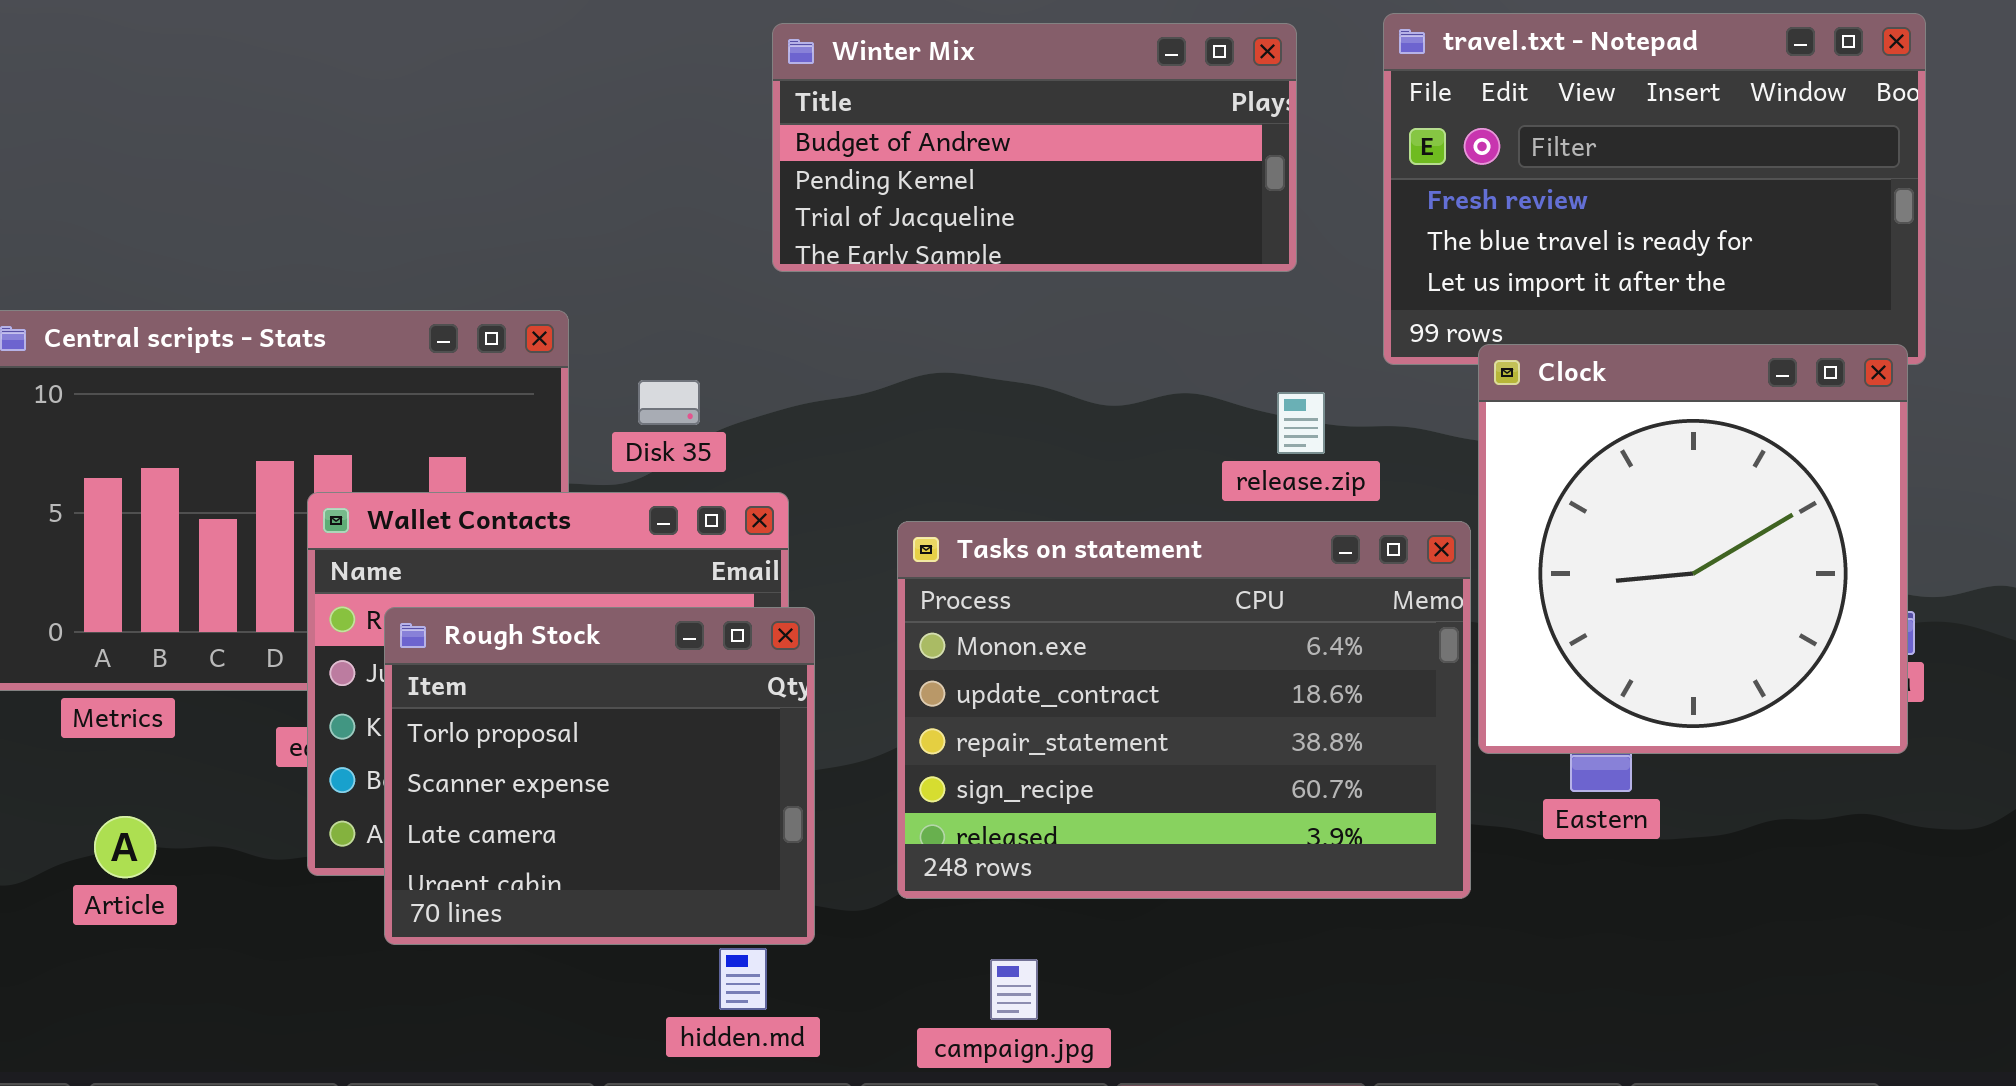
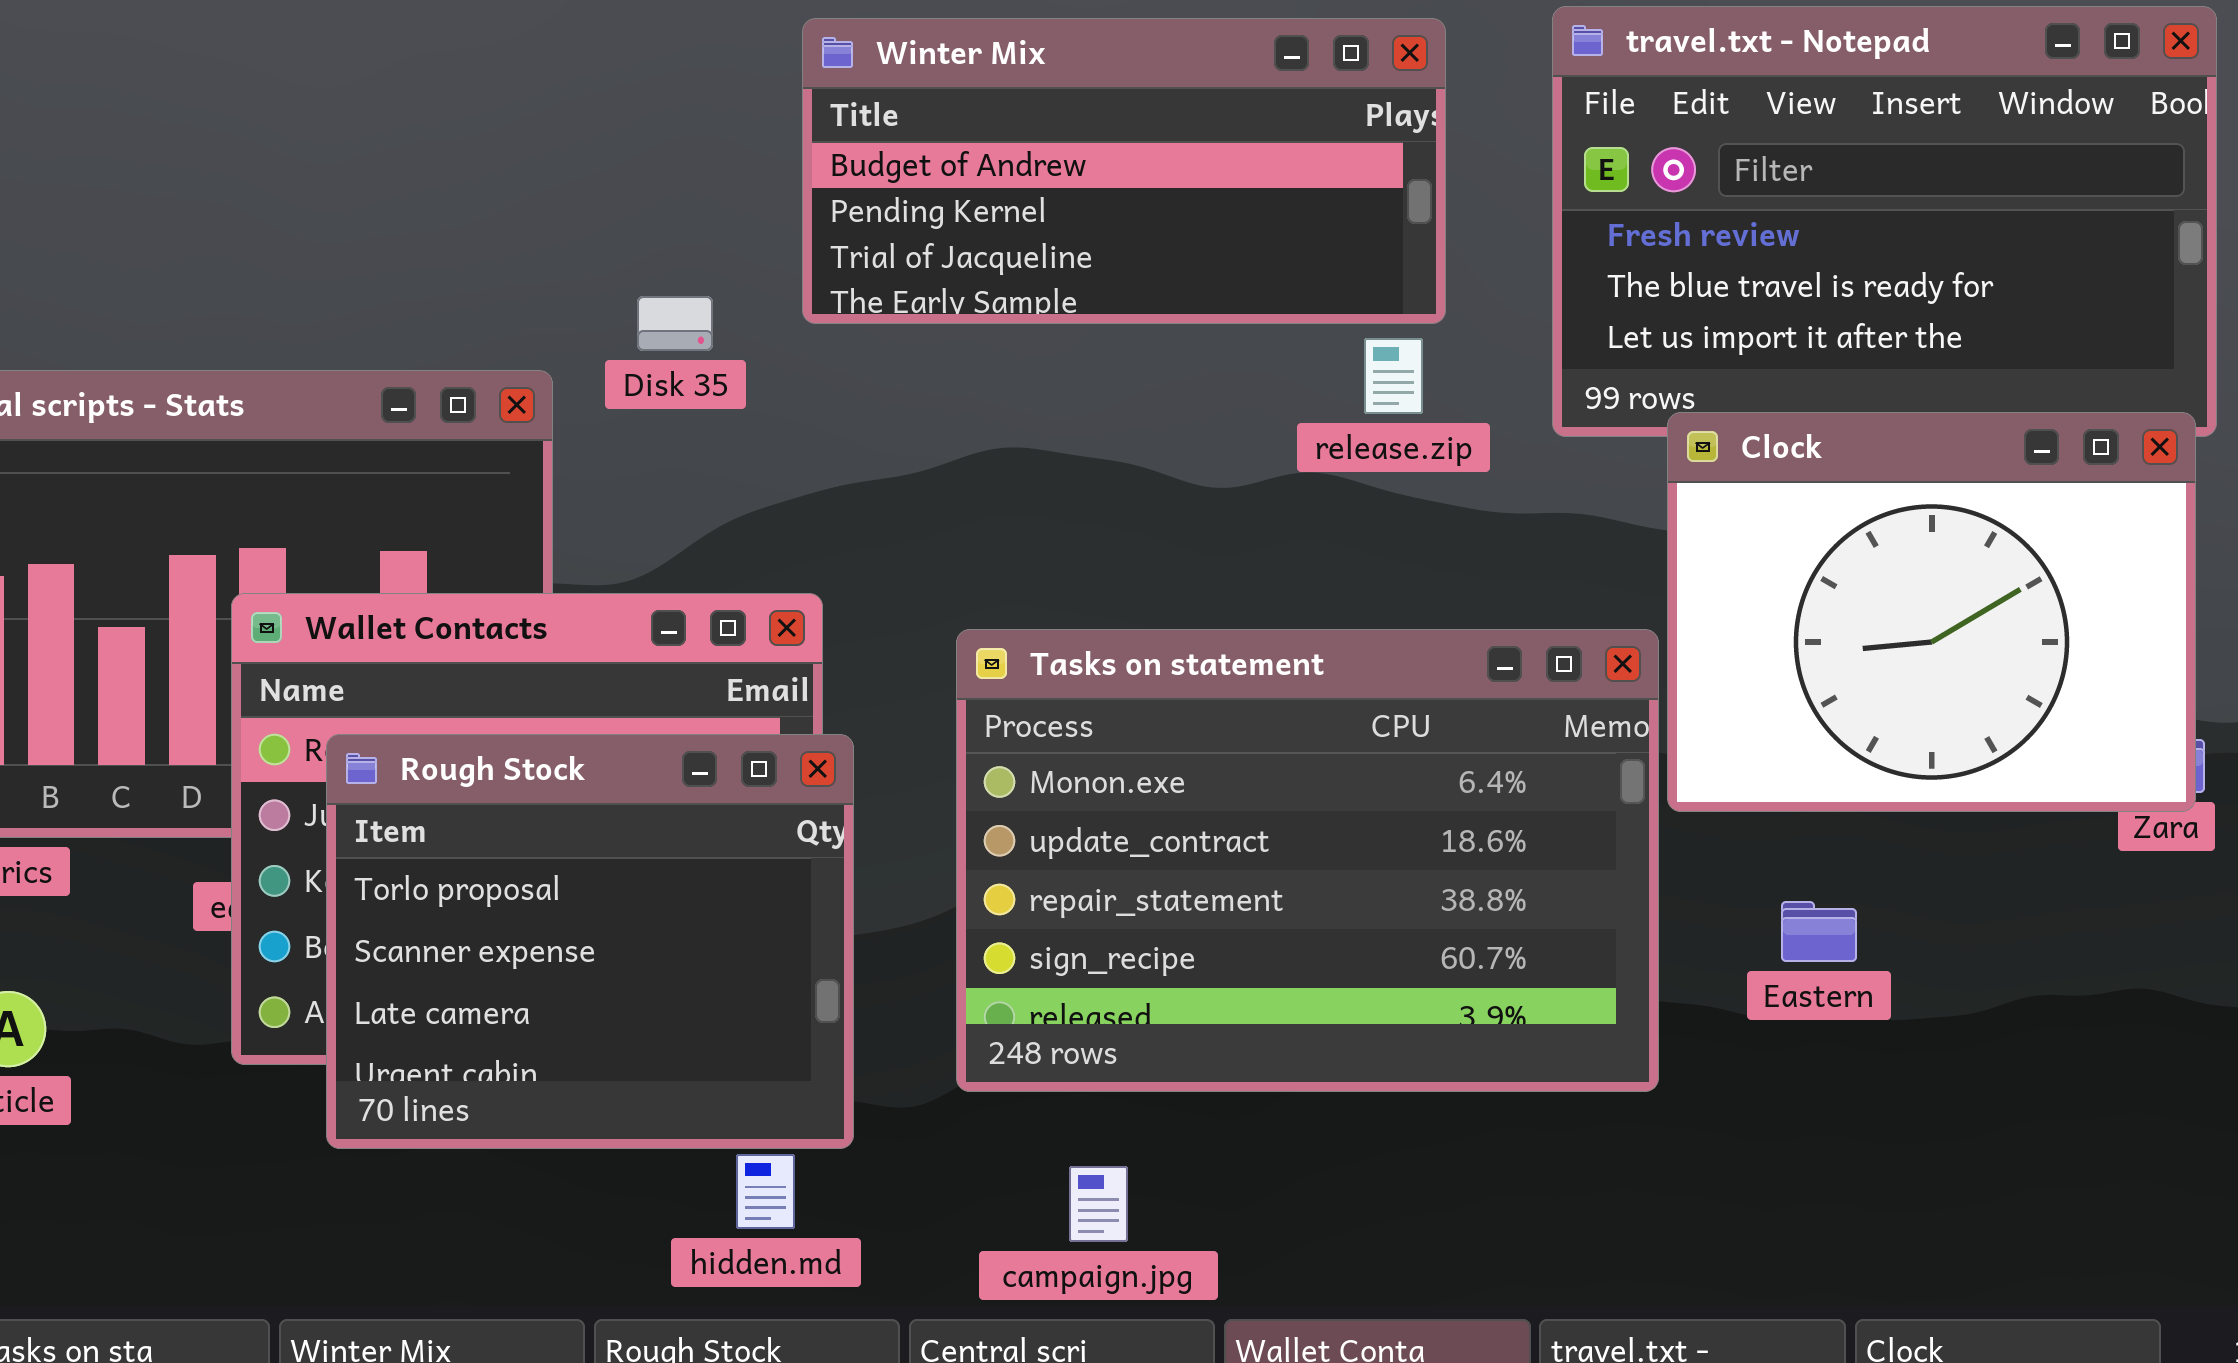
Clock: [1478,344,1908,754] -> [1667,412,2196,812], resized
Disk 35: [638,380,700,425] -> [637,296,713,351], moved
release.zip: [1277,392,1325,454] -> [1364,338,1423,414], moved

